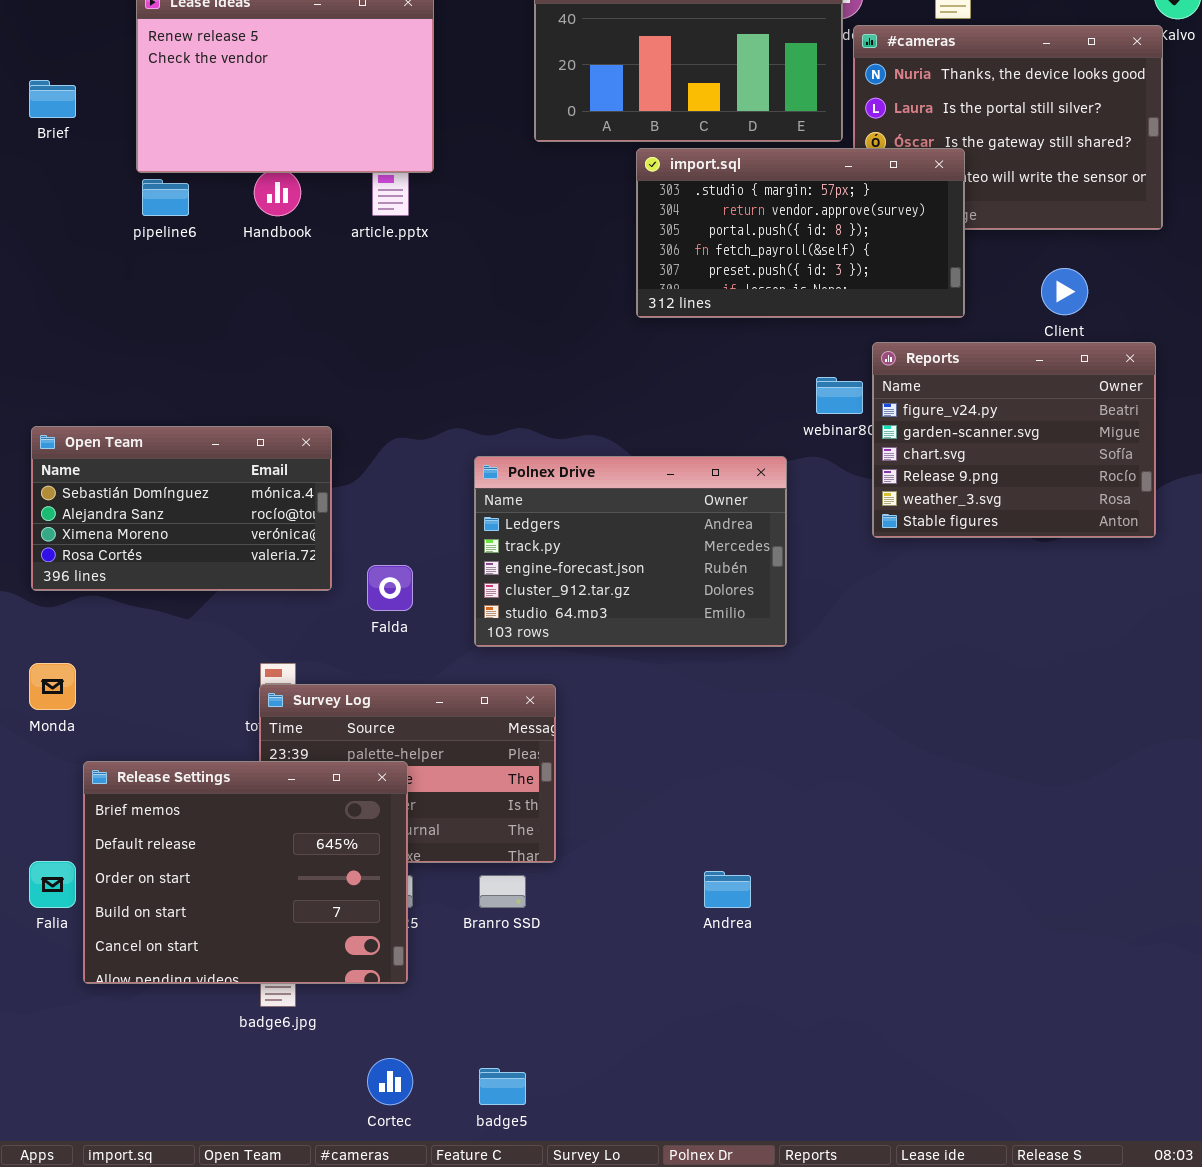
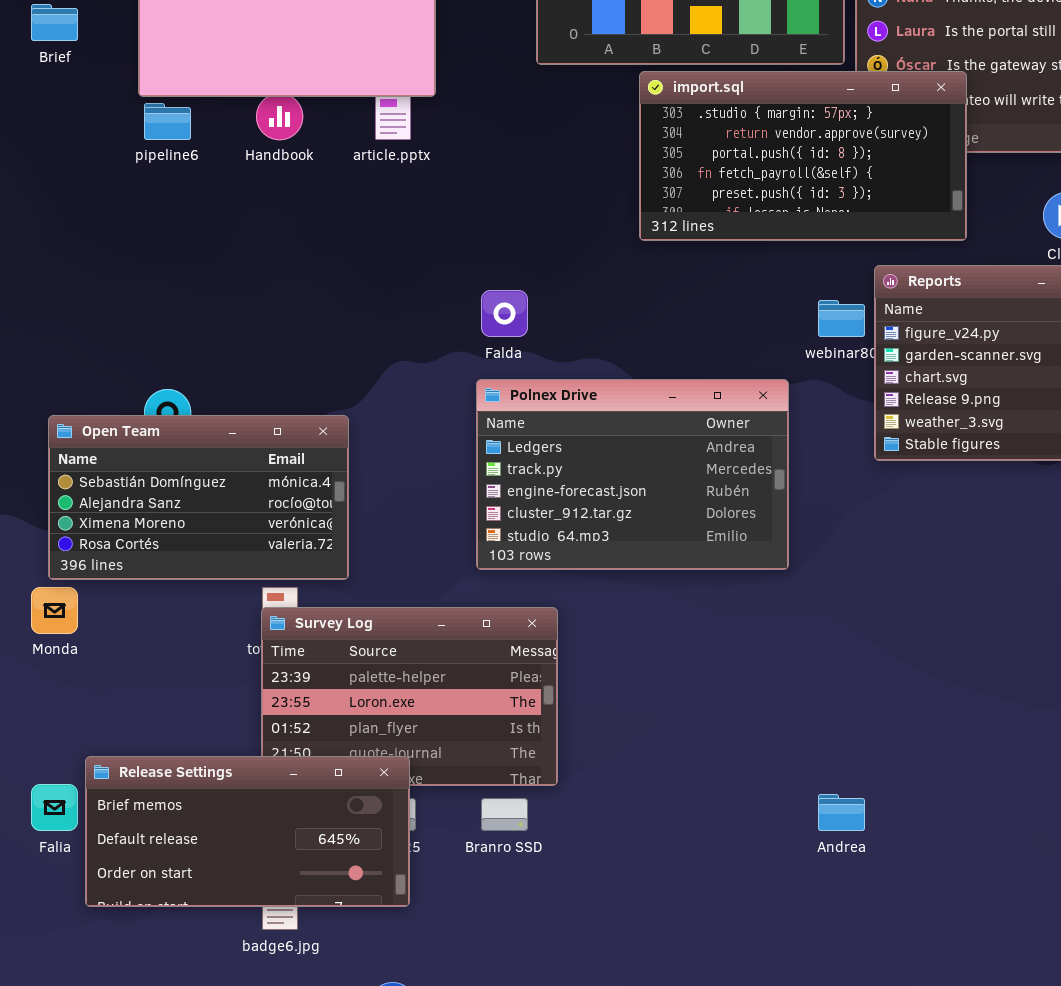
Open Team: [31,426,332,591] -> [48,415,349,580], moved
Falda: [367,565,413,611] -> [481,290,528,337], moved
Release Settings: [83,761,408,984] -> [85,756,410,907], resized
Andrea: [704,871,751,908] -> [818,794,865,831], moved

